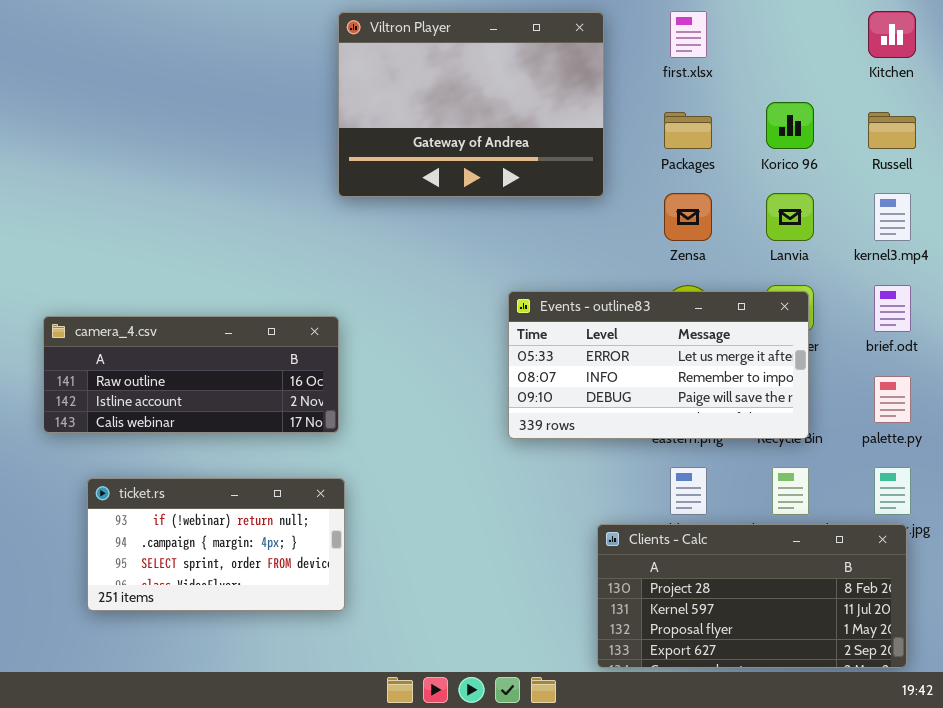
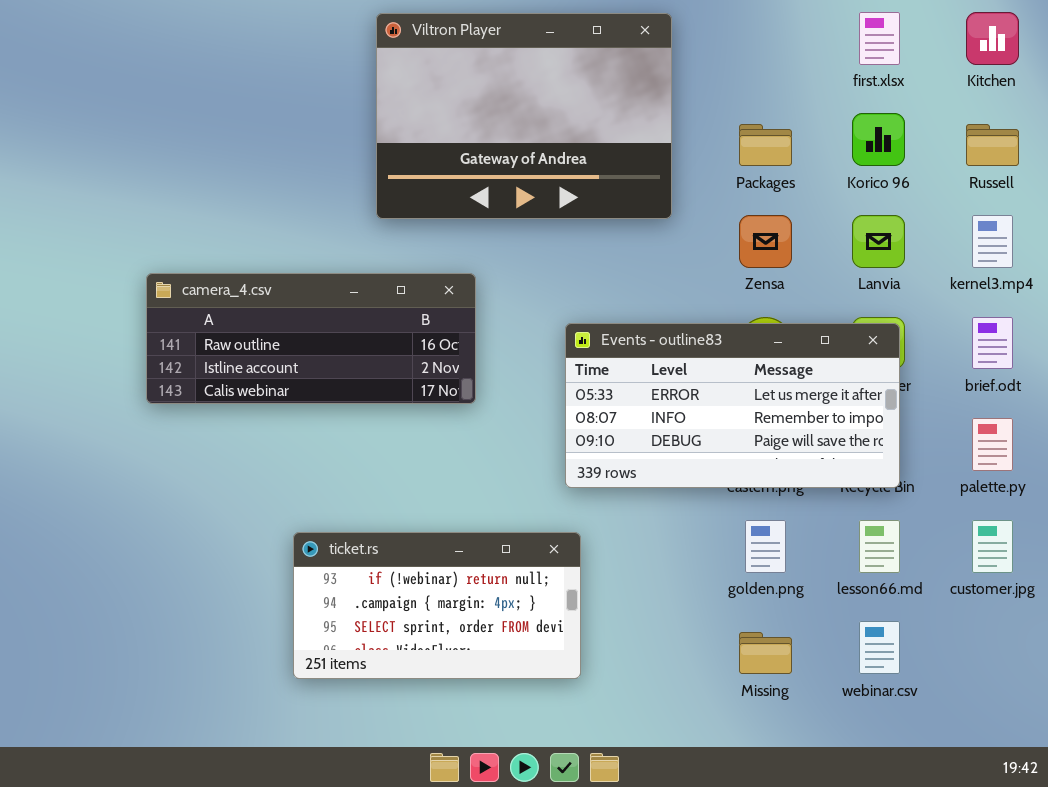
first.xlsx: [670,11,707,58] -> [859,12,900,65], moved
camera_4.csv: [43,316,339,433] -> [146,273,476,404], moved
ticket.rs: [87,478,345,611] -> [293,532,581,679], moved
Clients - Calc: [597,524,907,668] -> none, closed

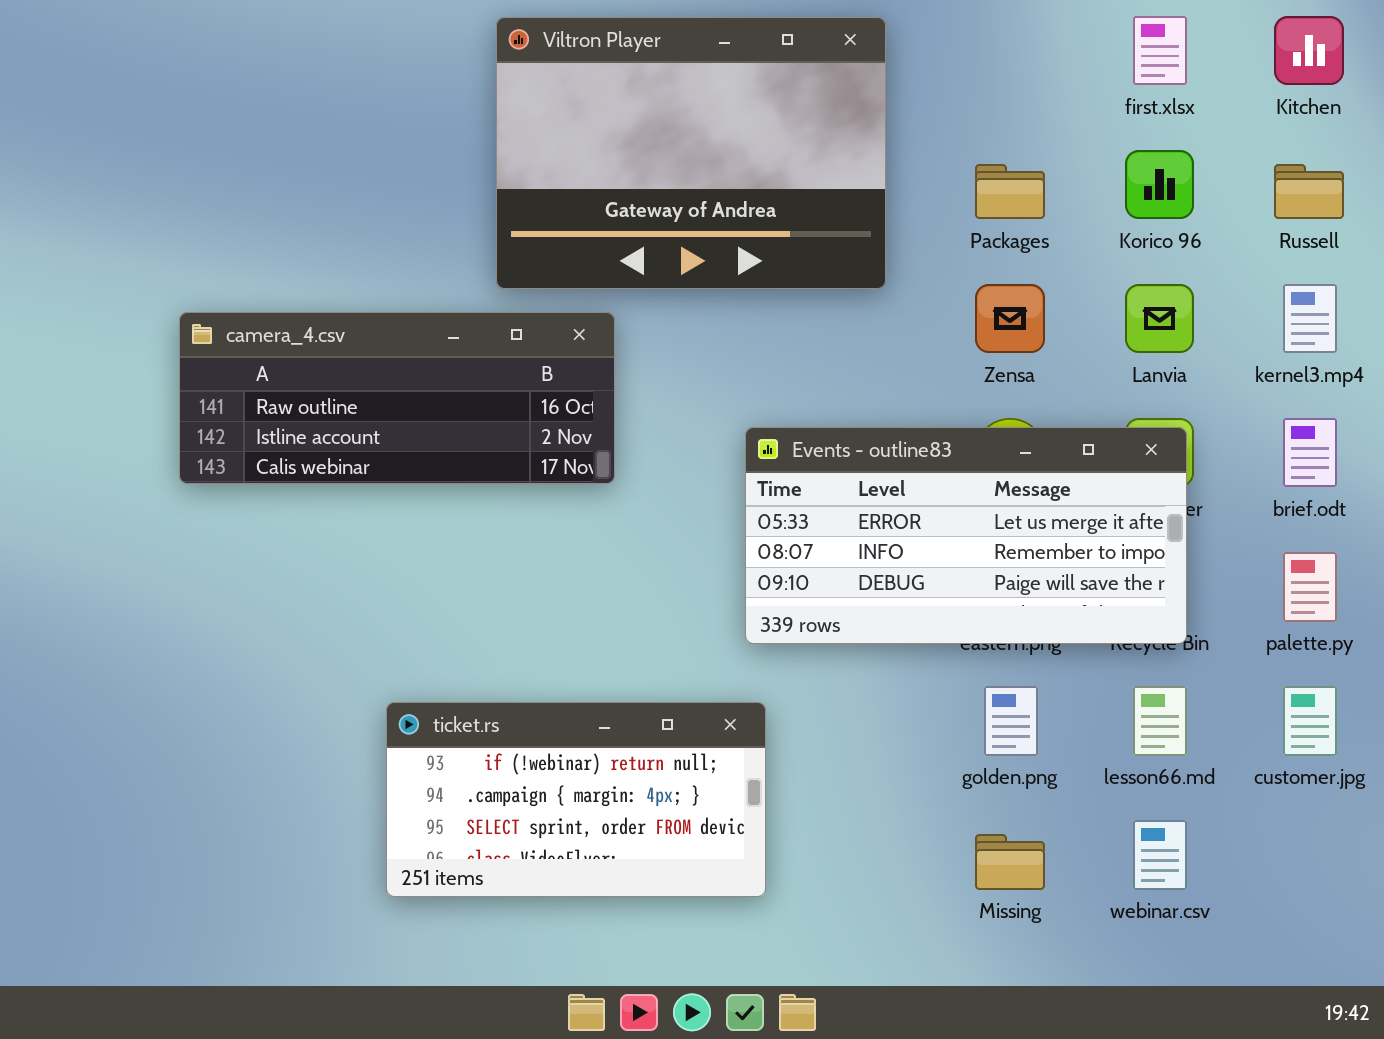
camera_4.csv: [146,273,476,404] -> [179,312,615,484], moved

